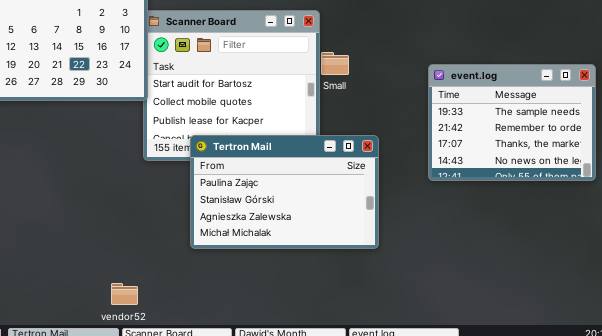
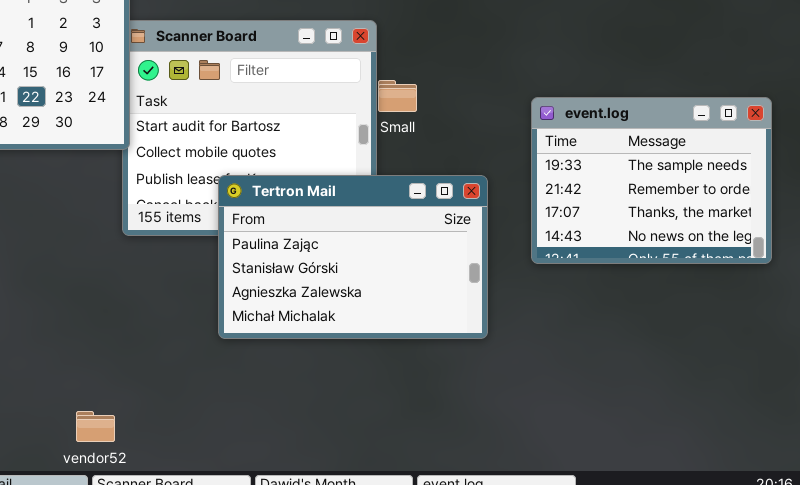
Tertron Mail: [190,135,379,249] -> [218,175,488,339], moved

